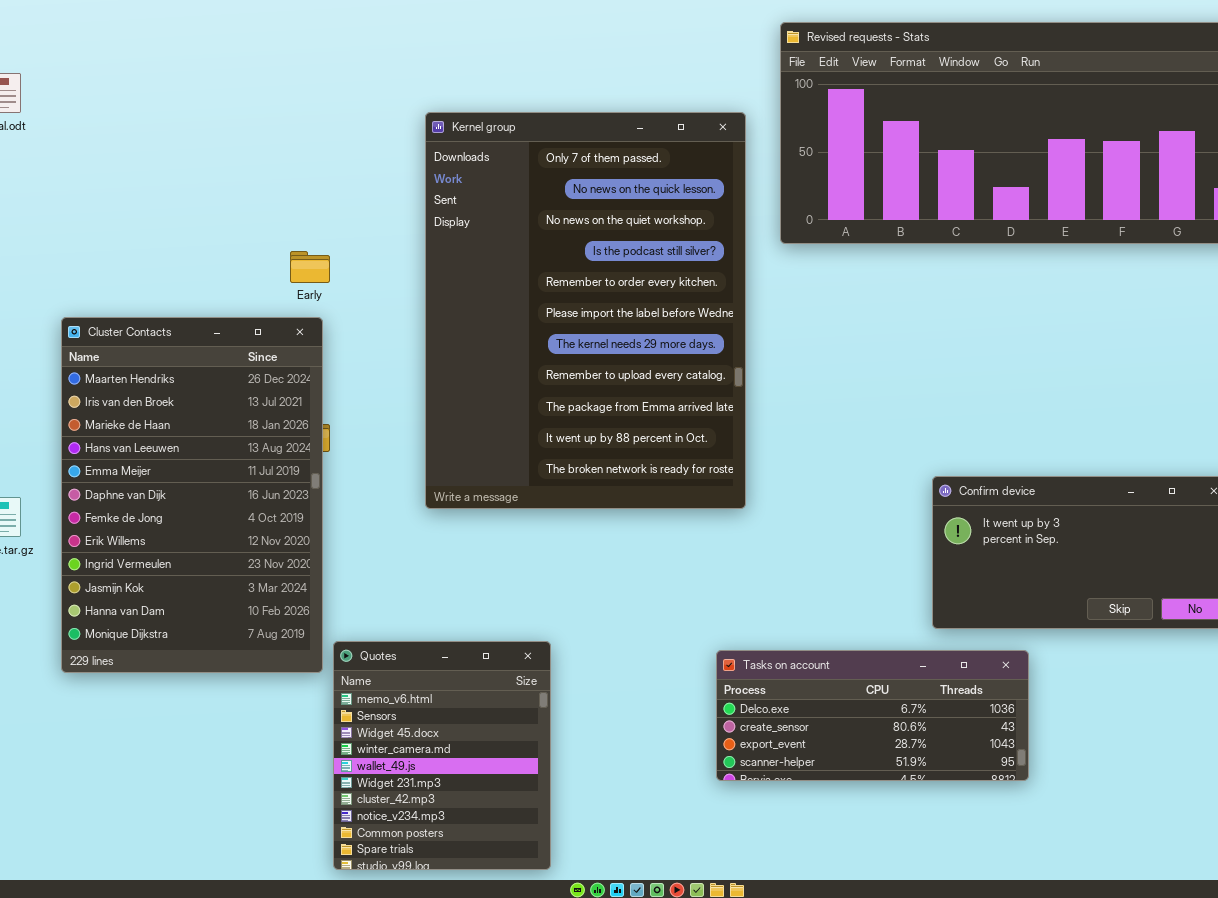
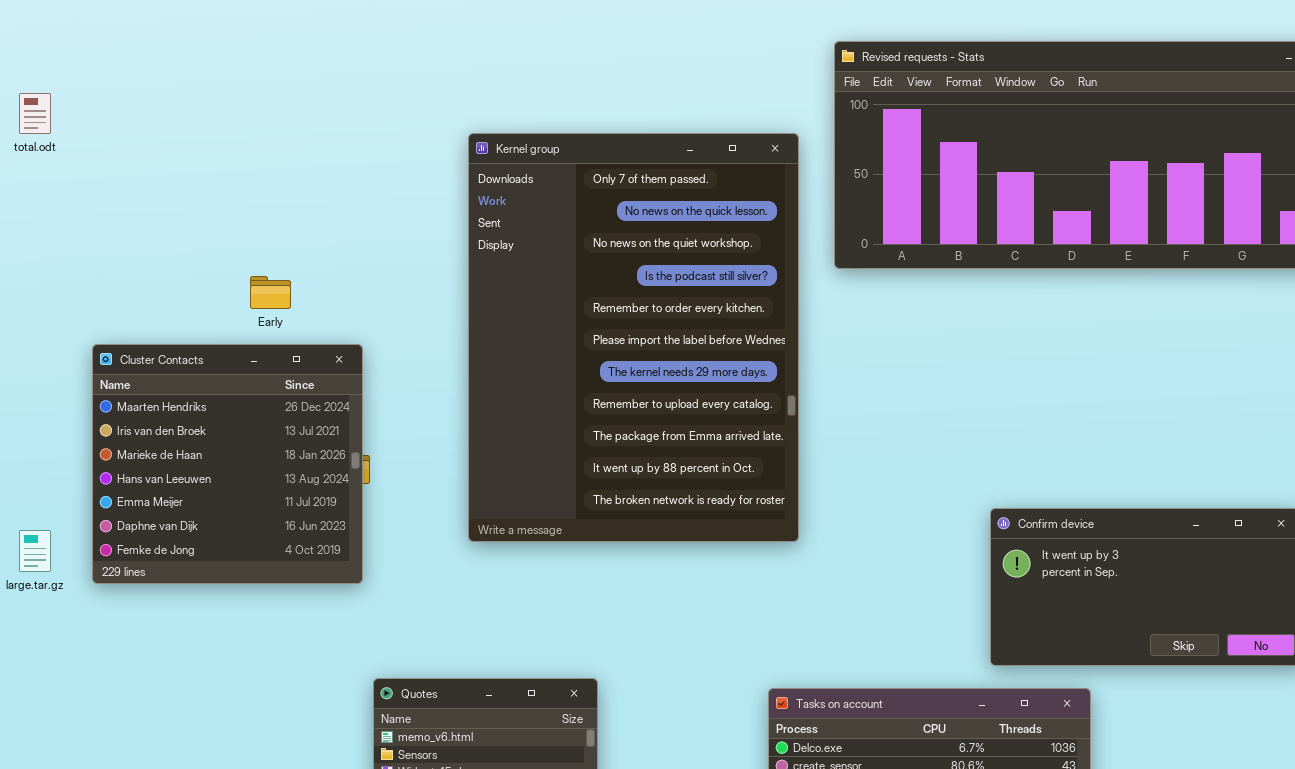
Early: [290,251,330,283] -> [250,276,291,309], moved
Cluster Contacts: [61,317,323,673] -> [92,344,363,584], resized

